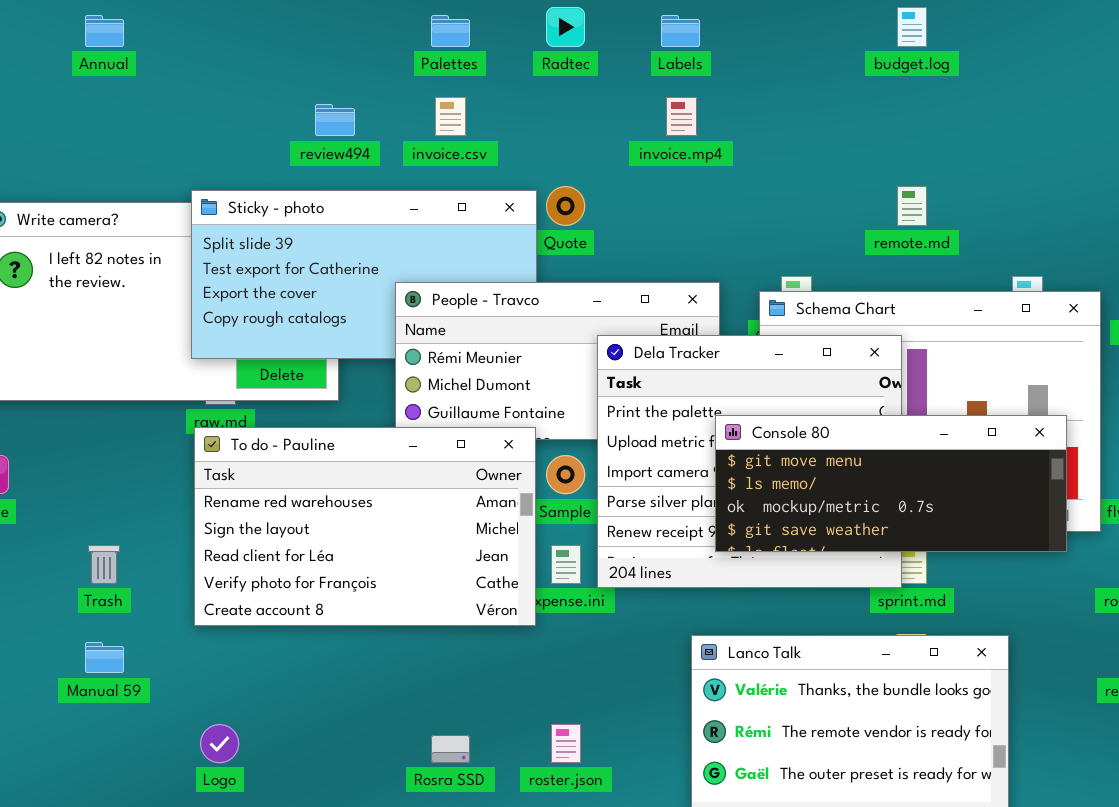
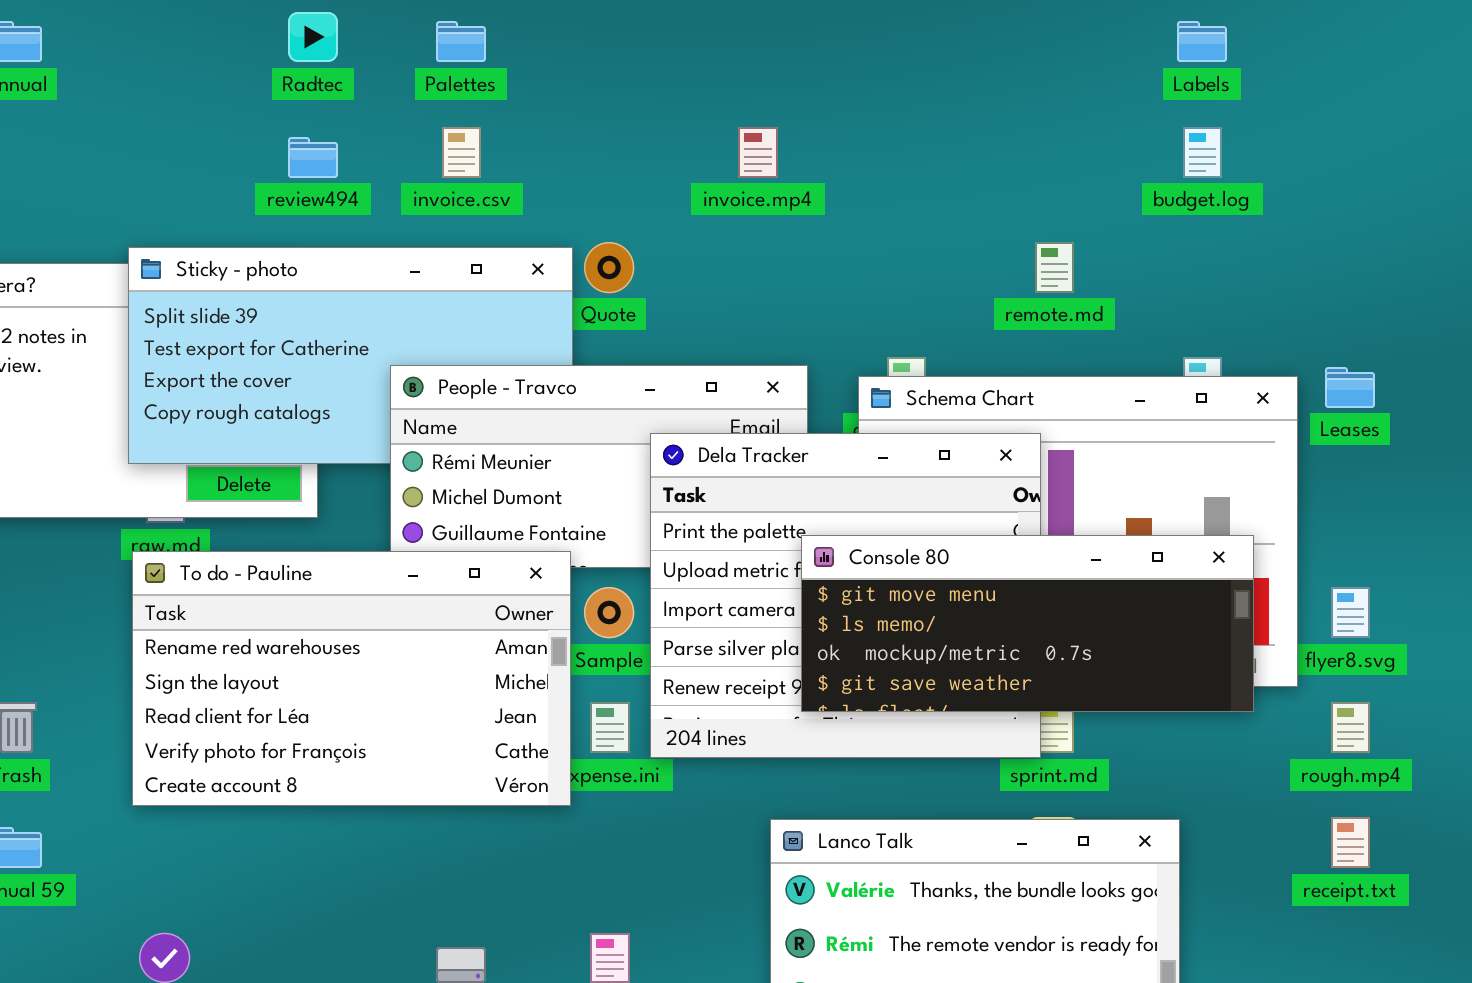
Radtec: [546,7,585,47] -> [288,12,338,62], moved
budget.log: [897,7,927,47] -> [1183,127,1222,178], moved
Labels: [661,15,700,47] -> [1177,21,1227,62], moved

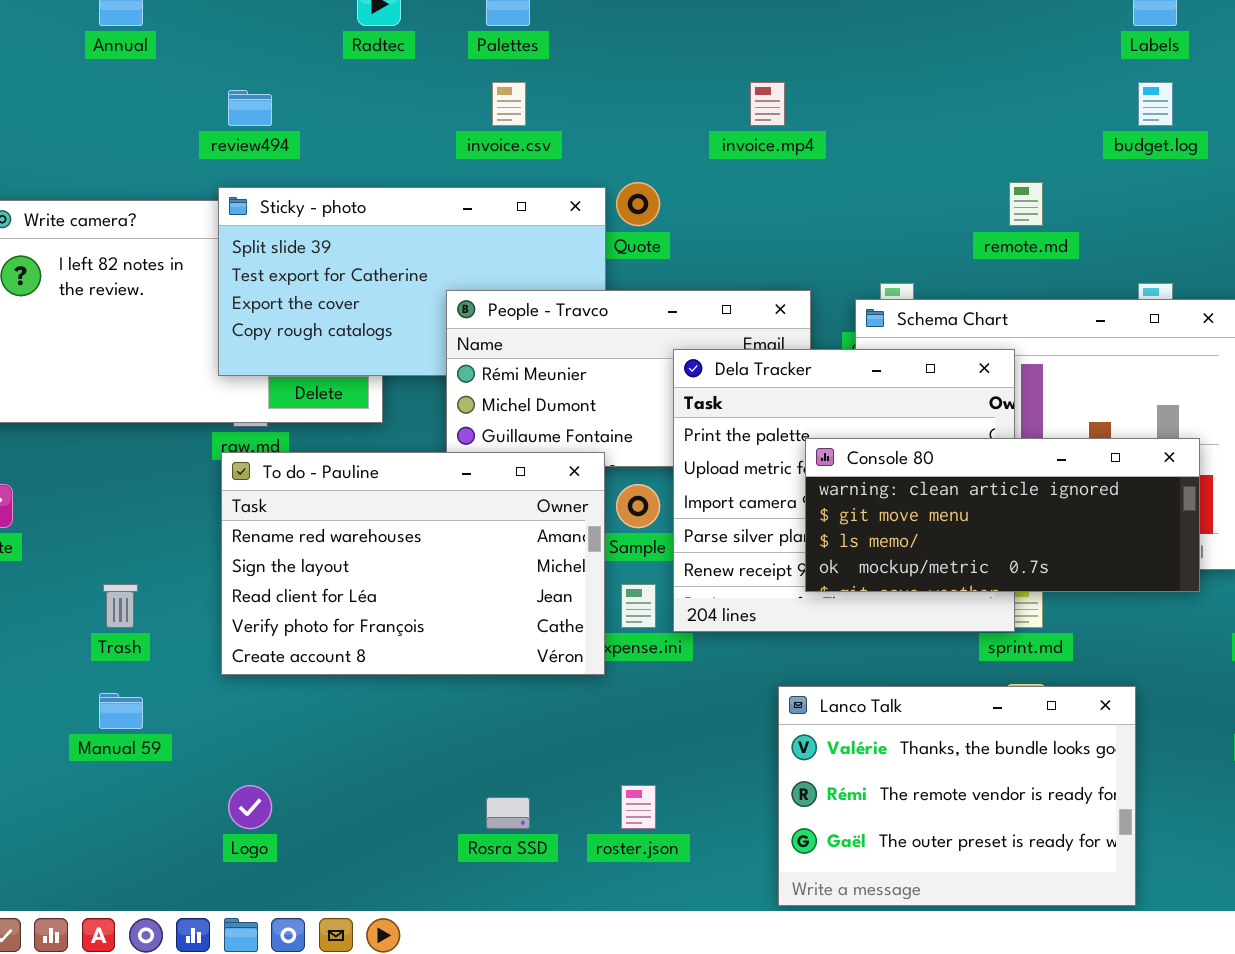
review494: [288,137,338,178] -> [228,90,272,126], moved
Console 80: [801,535,1254,712] -> [805,438,1200,592], scrolled up 1 row

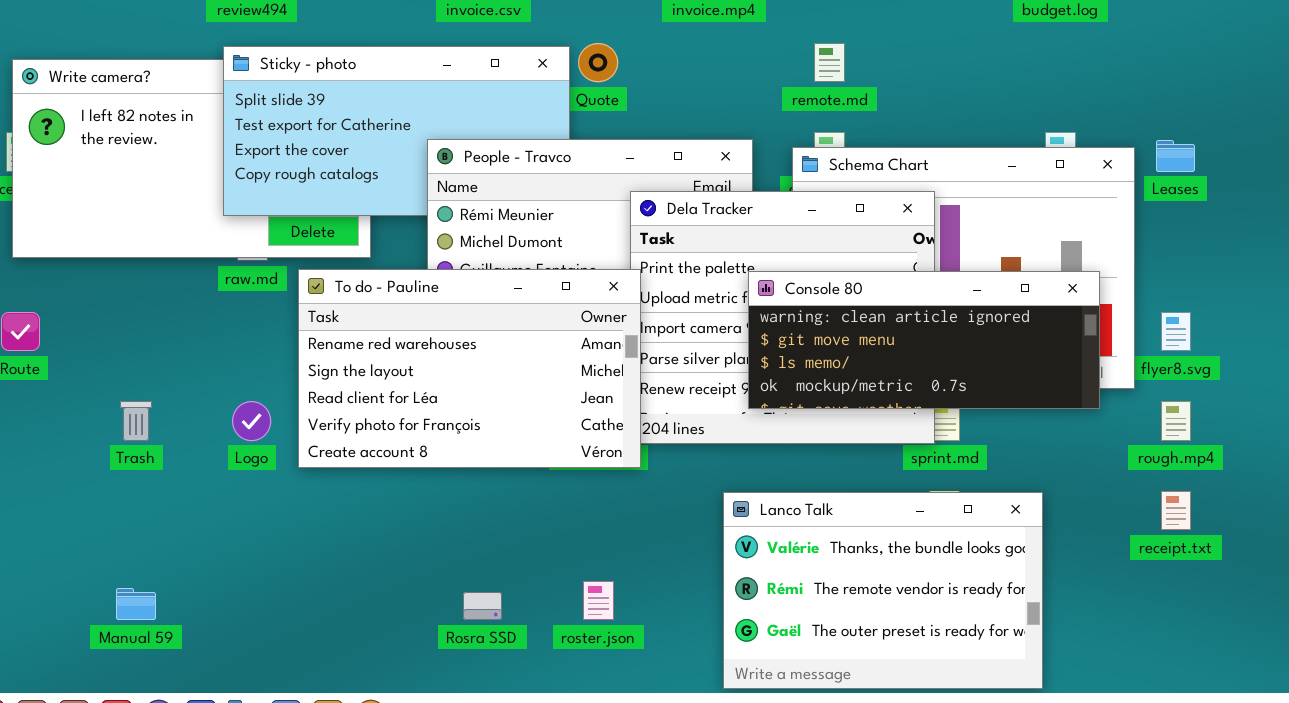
remote.md: [1009,182,1043,226] -> [814,43,845,82], moved
To do - Pauline: [221,452,605,675] -> [298,269,641,468], moved
Manual 59: [99,693,143,729] -> [116,588,156,620], moved
Logo: [228,785,272,829] -> [232,401,271,441], moved

